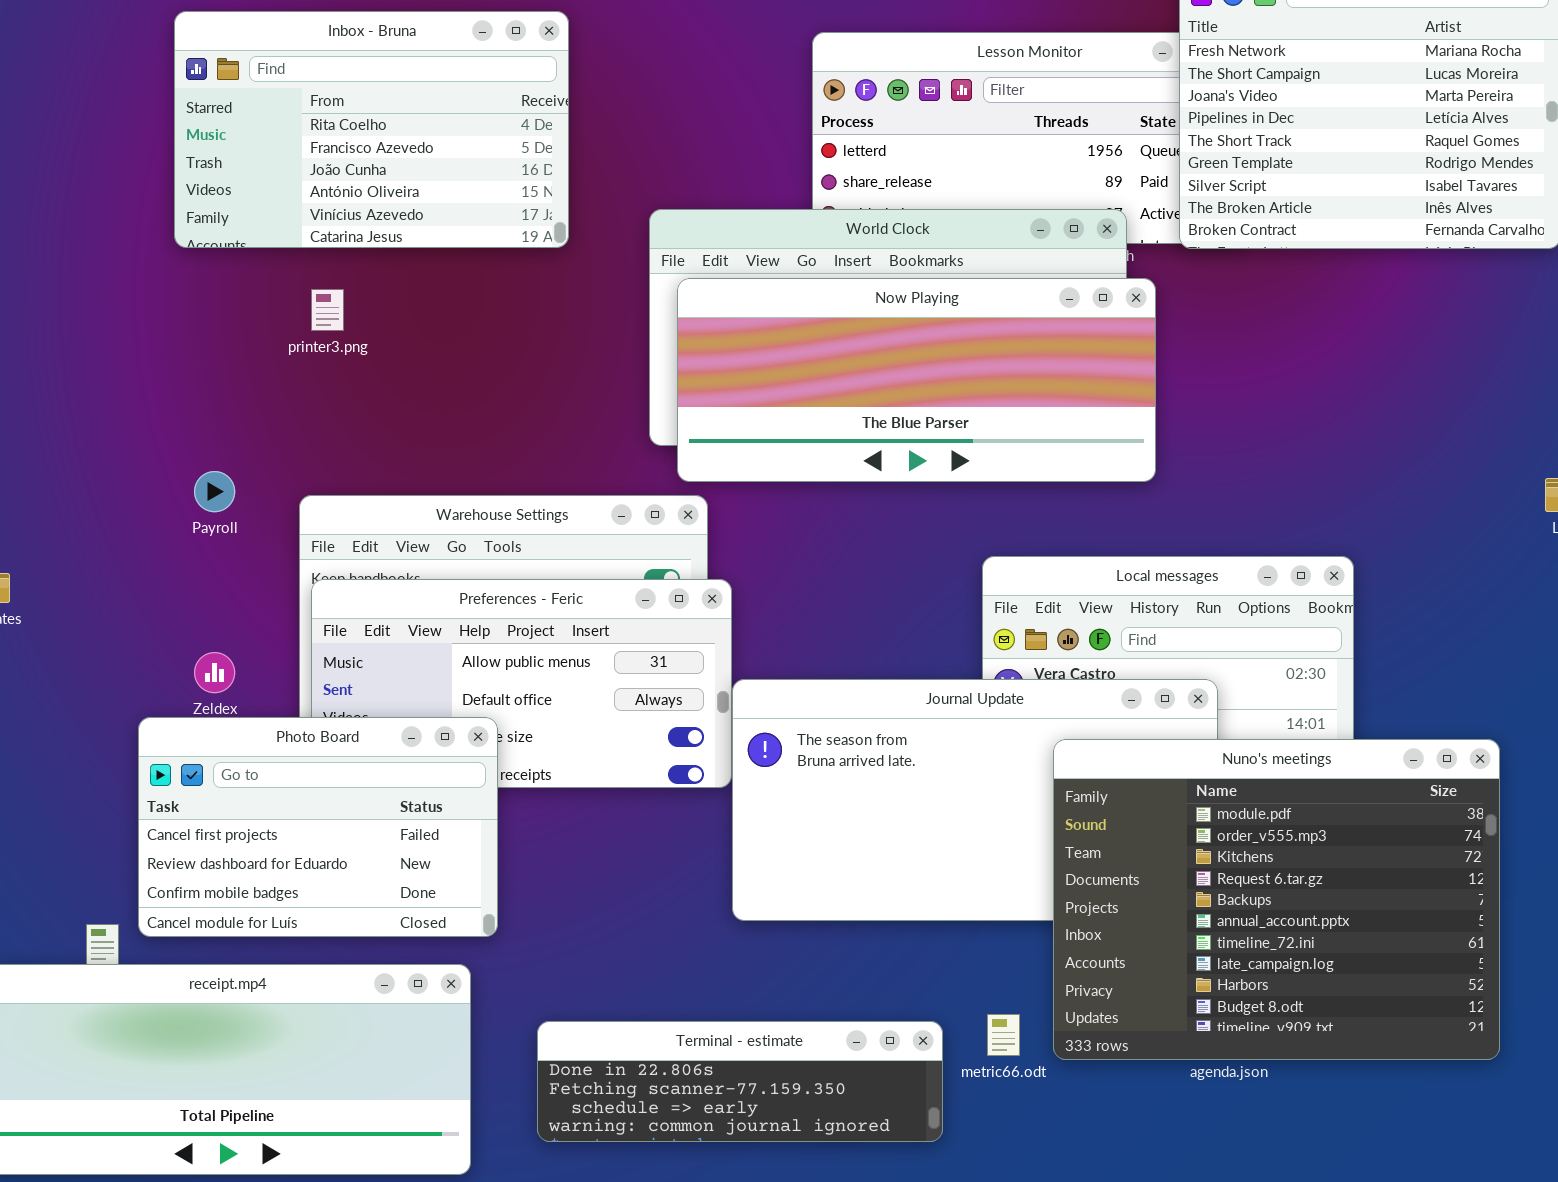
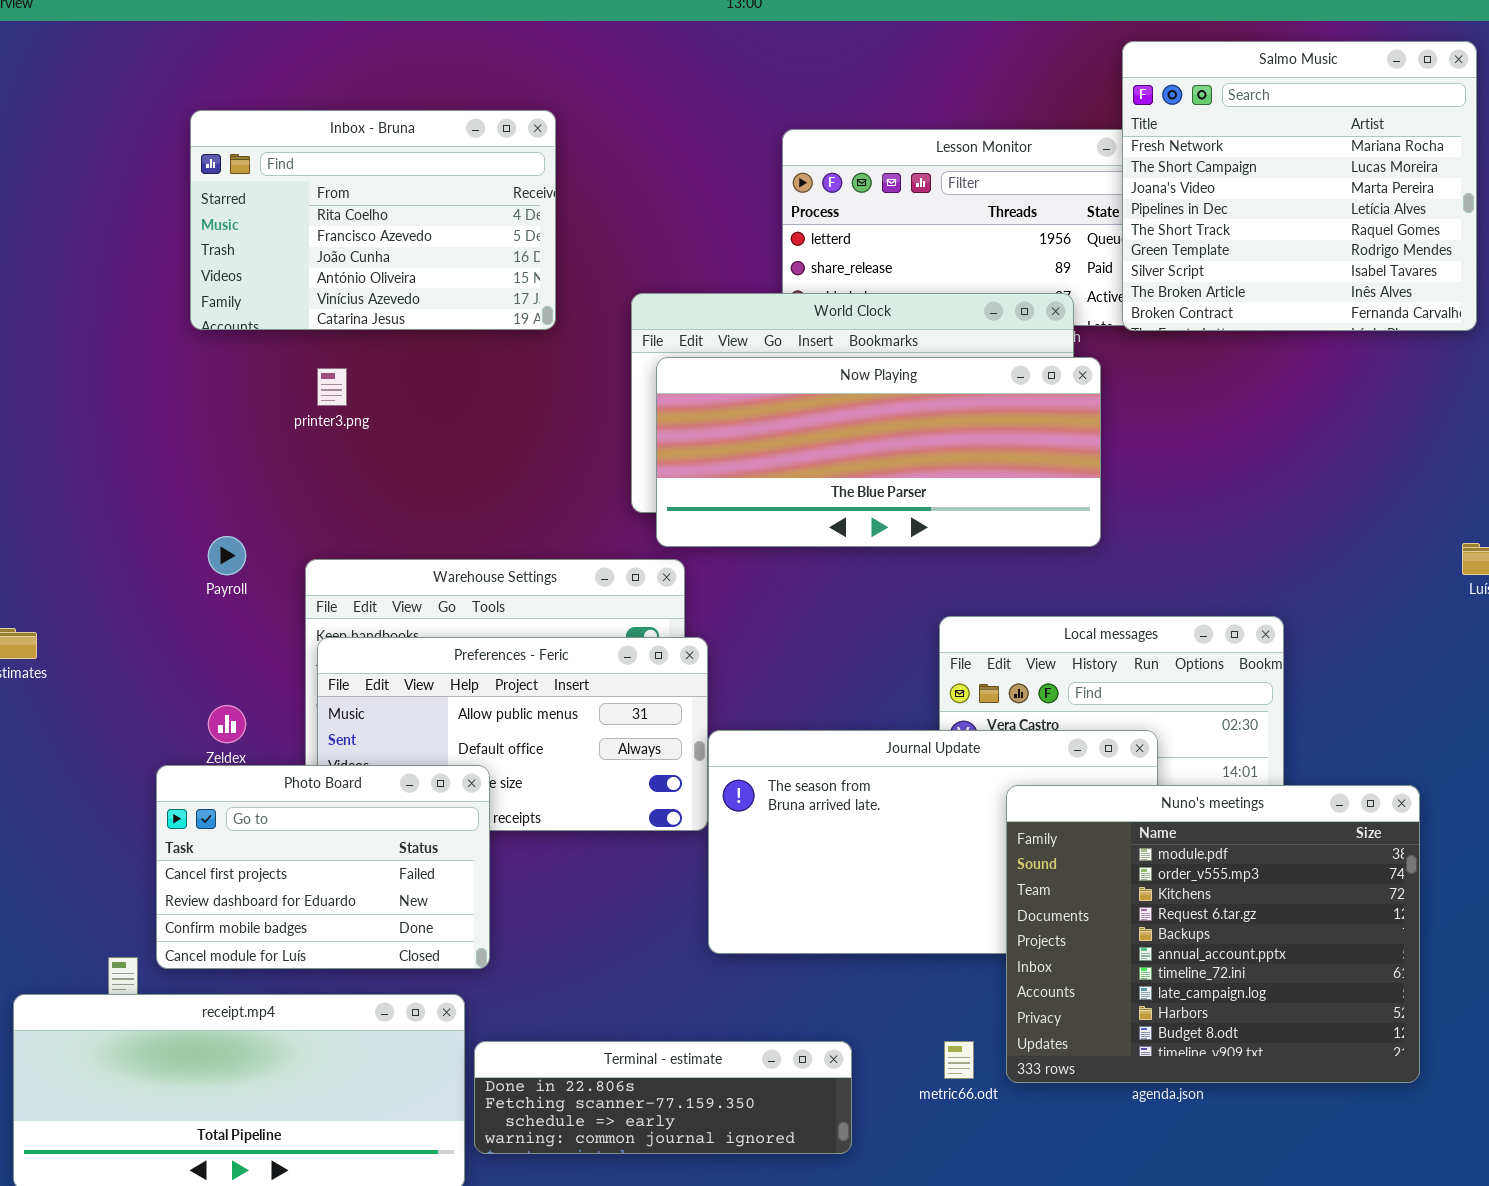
Terminal - estimate: [537,1021,943,1142] -> [474,1041,852,1154], moved

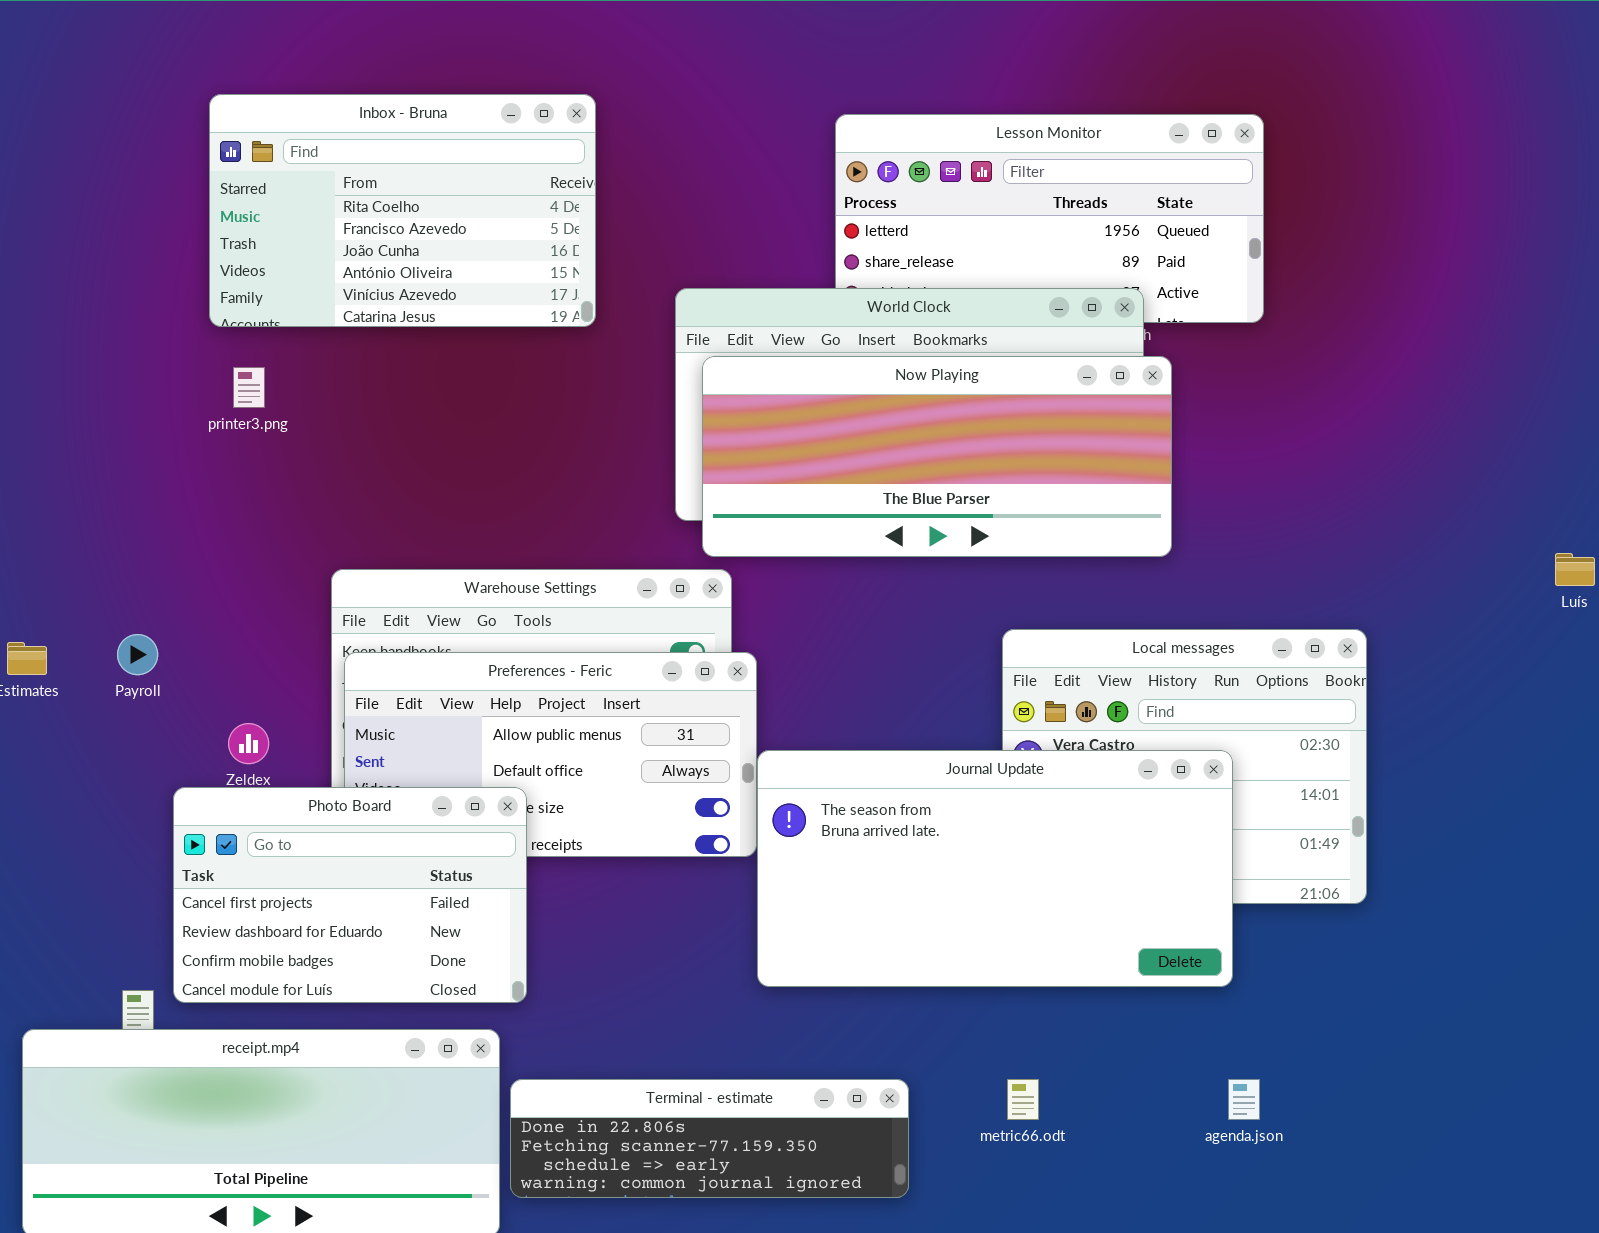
Salmo Music: [1122,41,1477,331] -> none, closed
printer3.png: [317,368,347,406] -> [233,367,265,408], moved
Payroll: [208,536,246,575] -> [117,634,158,675], moved
Nuno's meetings: [1006,785,1420,1083] -> none, closed

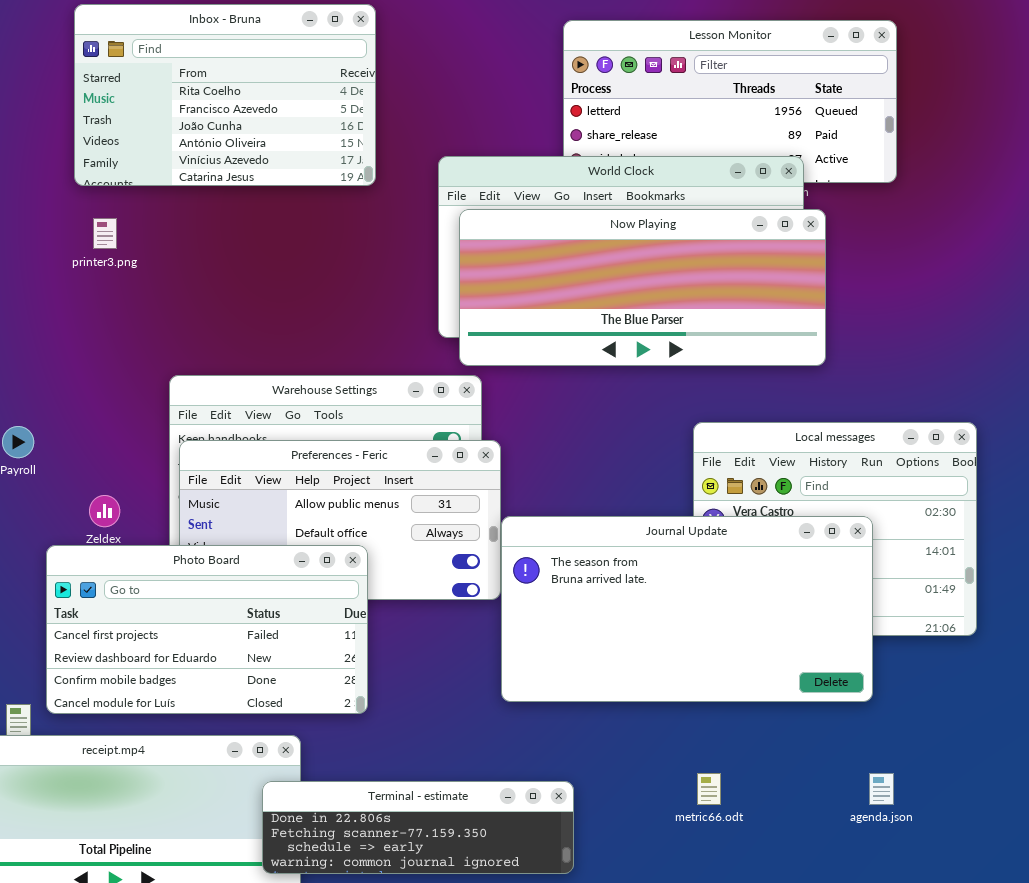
Photo Board: [173,787,527,1003] -> [46,545,368,714], resized
Terminal - estimate: [510,1079,909,1198] -> [262,781,574,874], moved

